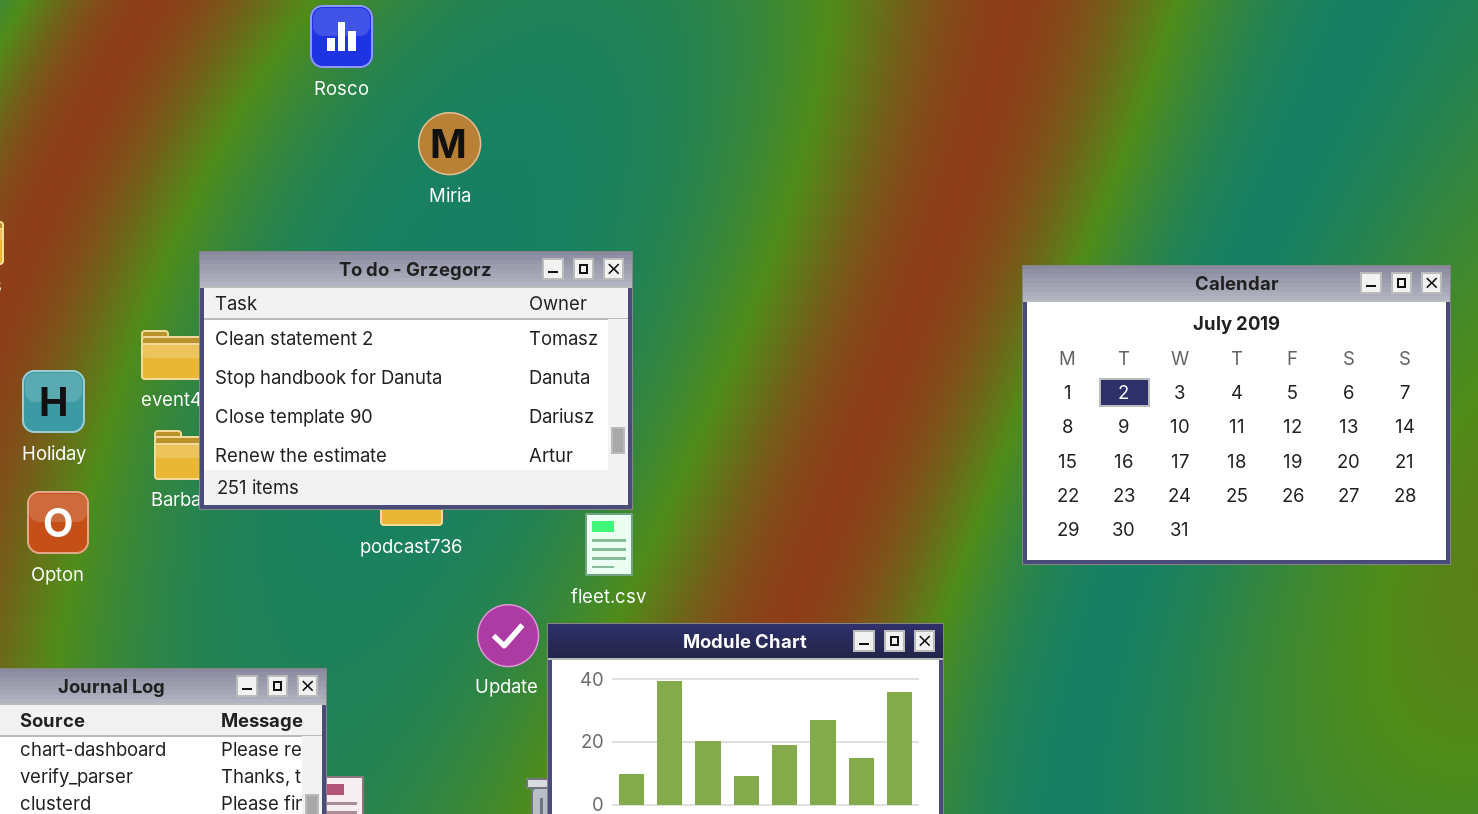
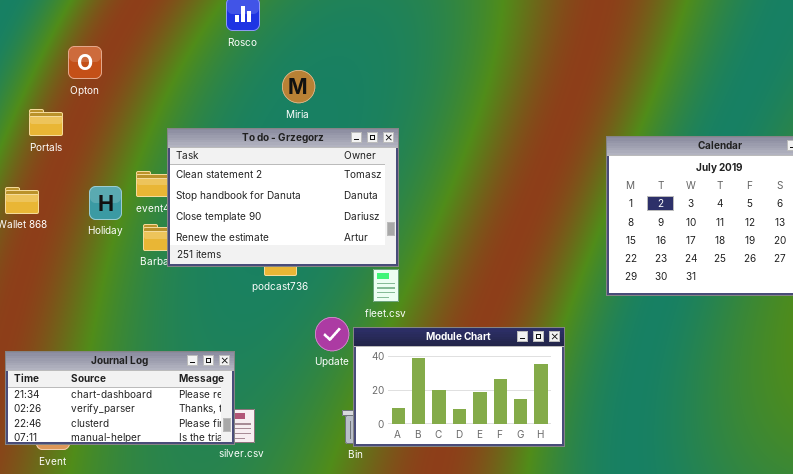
Miria: [418,112,481,175] -> [282,70,315,103], moved
Holiday: [22,370,85,433] -> [89,186,122,220], moved
Opton: [27,491,89,554] -> [68,46,102,79], moved

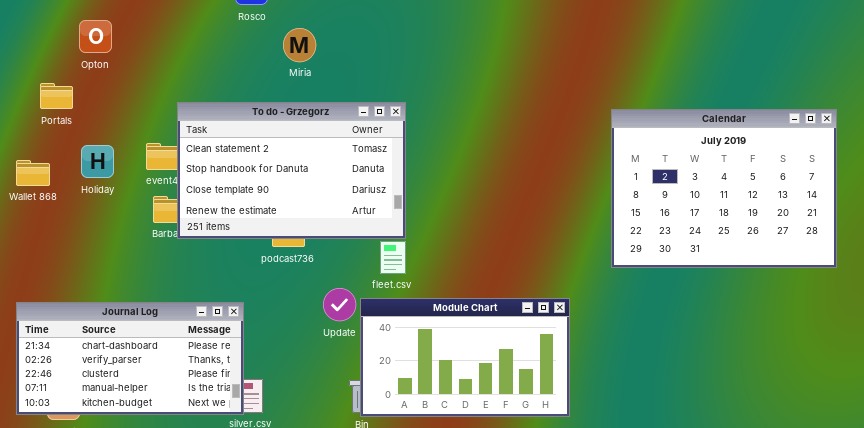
Miria: [282,70,315,103] -> [283,28,316,62], moved
Holiday: [89,186,122,220] -> [81,145,114,178], moved
Journal Log: [5,351,235,445] -> [16,302,244,415], resized

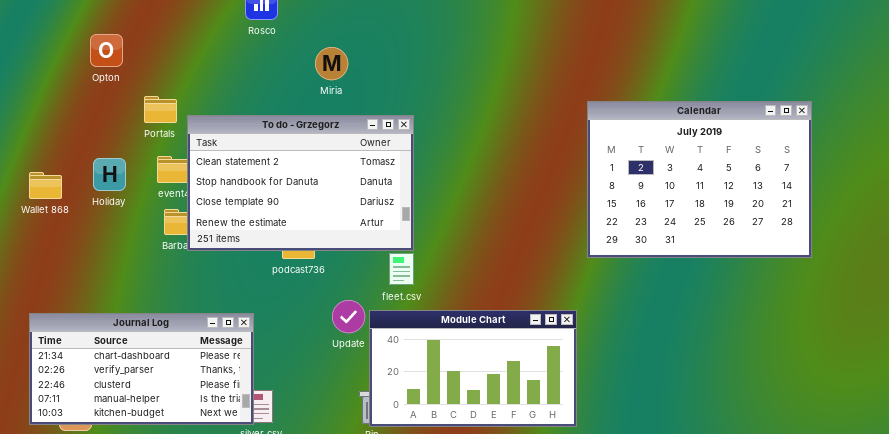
Miria: [283,28,316,62] -> [315,47,348,80], moved
Portals: [40,83,73,109] -> [144,96,177,123], moved
Calendar: [611,109,837,268] -> [587,101,812,258], moved

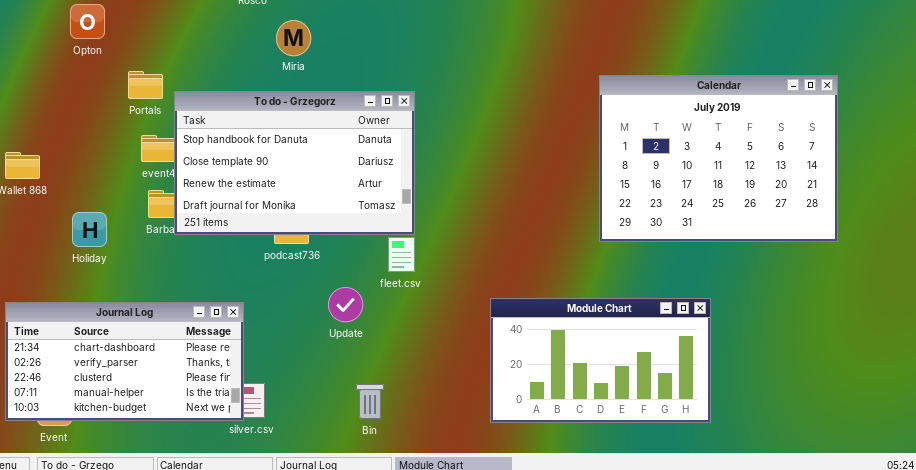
Miria: [315,47,348,80] -> [276,20,311,56], moved
To do - Grzegorz: [187,115,414,251] -> [174,91,415,235], scrolled down 1 row
Holiday: [93,158,126,191] -> [72,212,107,247], moved
Module Chart: [369,310,577,427] -> [490,298,711,423], moved

